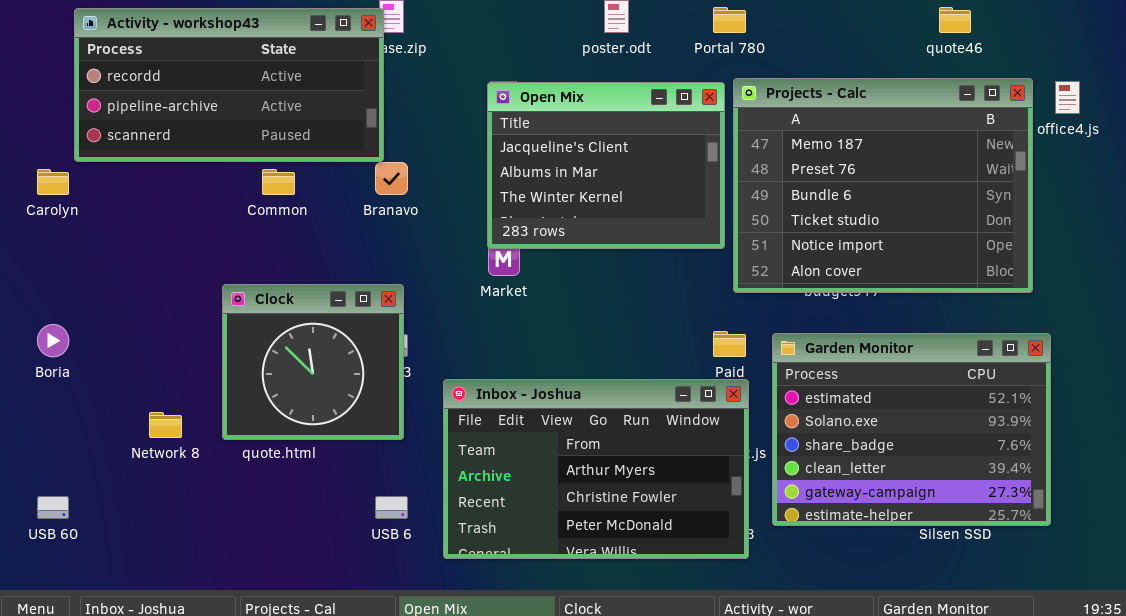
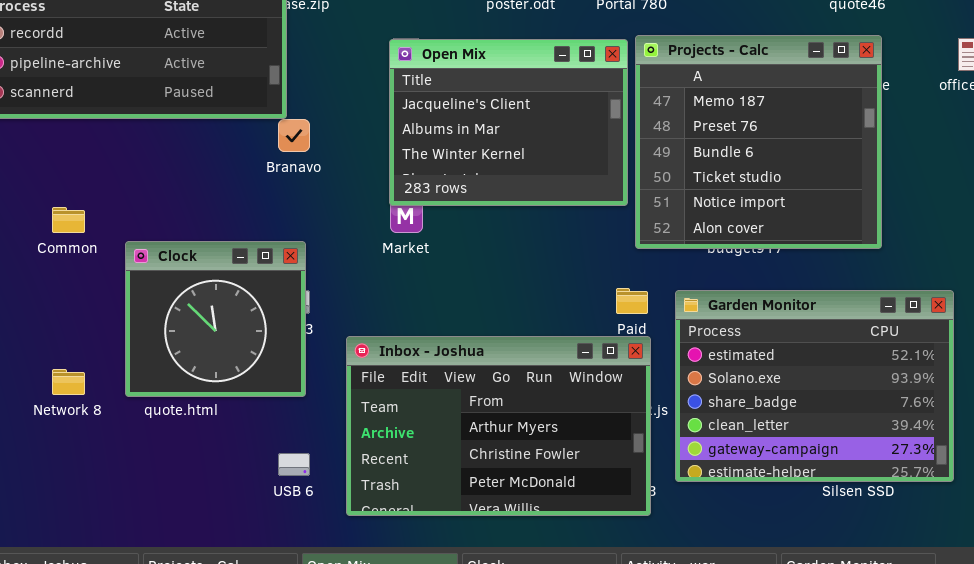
Projects - Calc: [733,78,1033,293] -> [635,35,882,249], resized
Common: [262,169,295,195] -> [52,207,85,233], moved

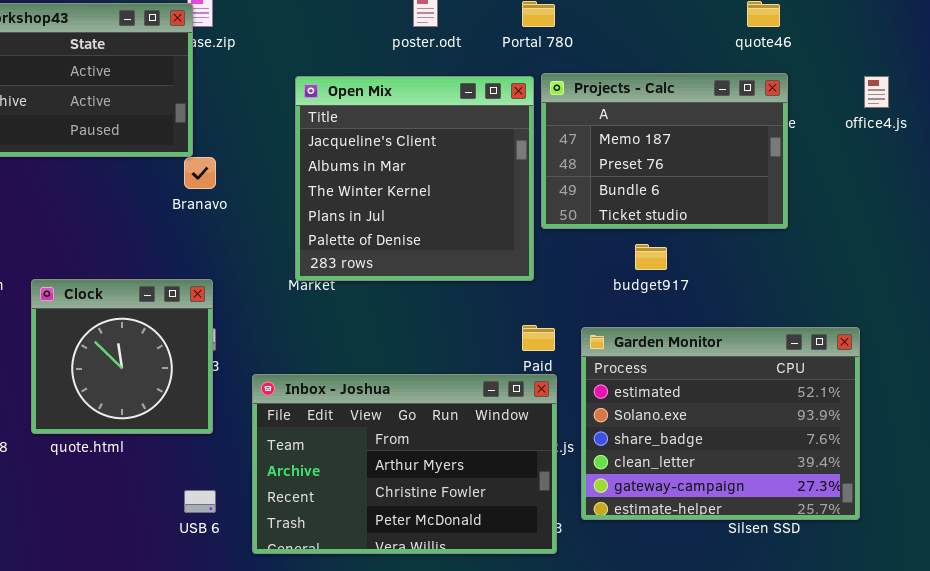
Projects - Calc: [635,35,882,249] -> [541,73,788,229], resized
Open Mix: [389,39,628,206] -> [295,76,534,281], resized

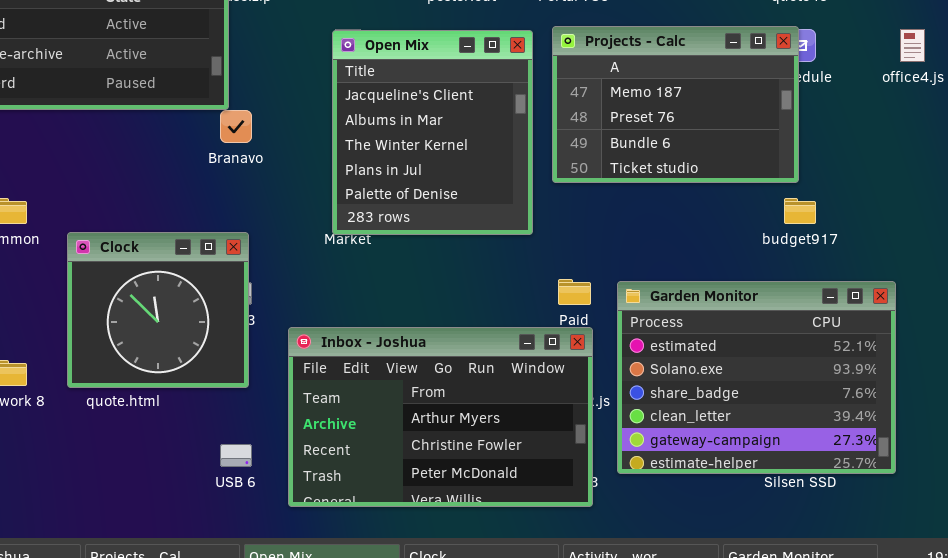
Projects - Calc: [541,73,788,229] -> [552,26,799,183], moved
Open Mix: [295,76,534,281] -> [332,30,533,235], resized
budget917: [635,244,667,270] -> [784,198,816,224], moved

